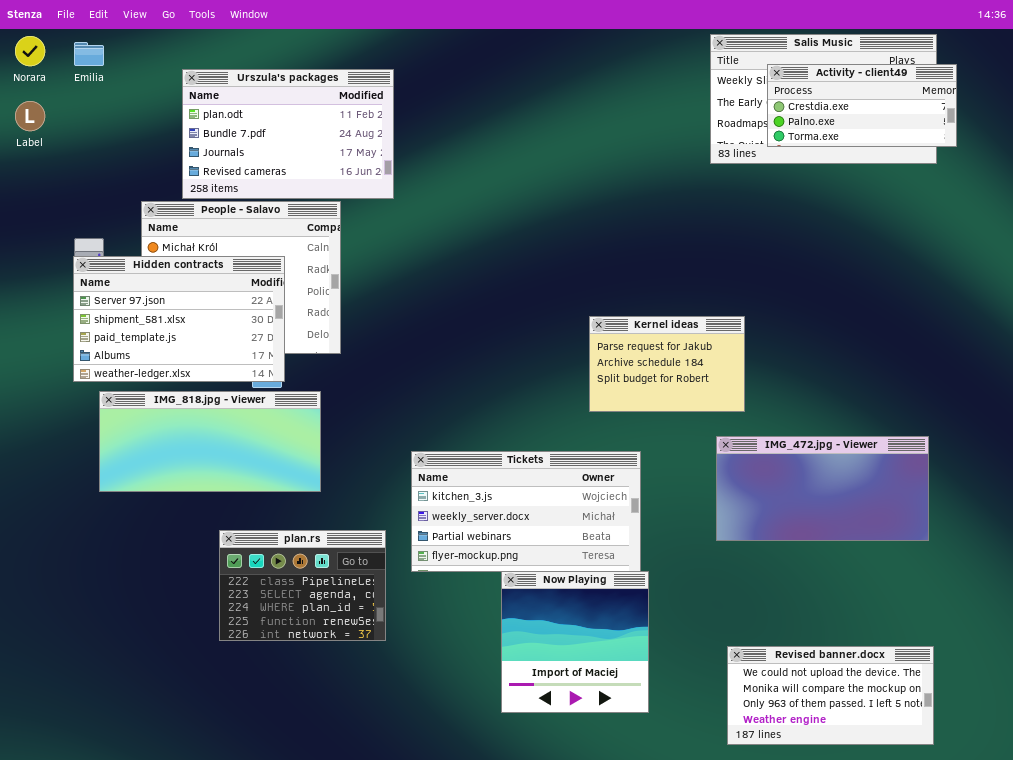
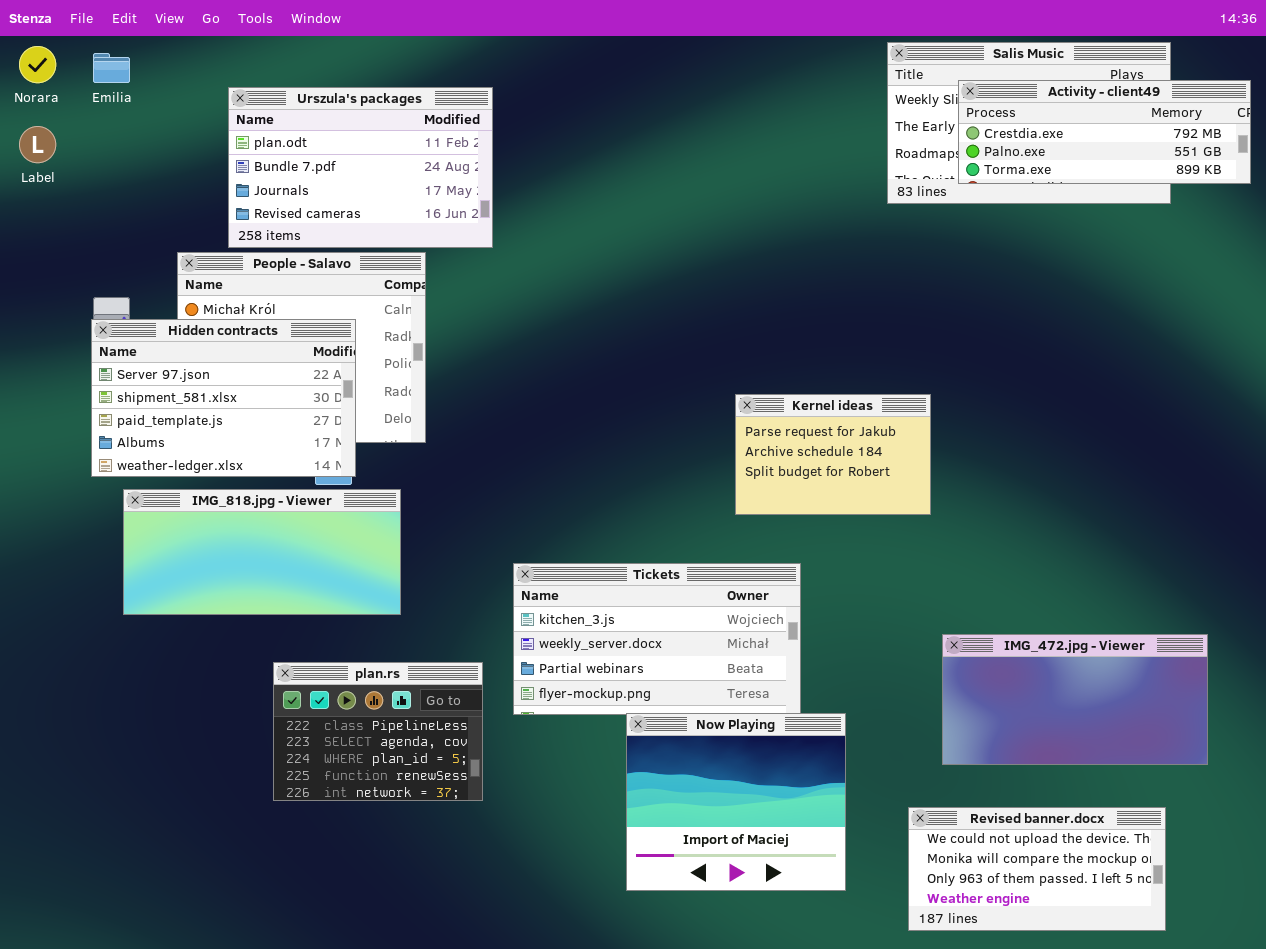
Activity - client49: [767,64,957,147] -> [958,80,1251,184], resized
IMG_472.jpg - Viewer: [716,436,929,541] -> [942,634,1208,765], moved
Now Playing: [501,571,649,713] -> [626,713,846,891], resized

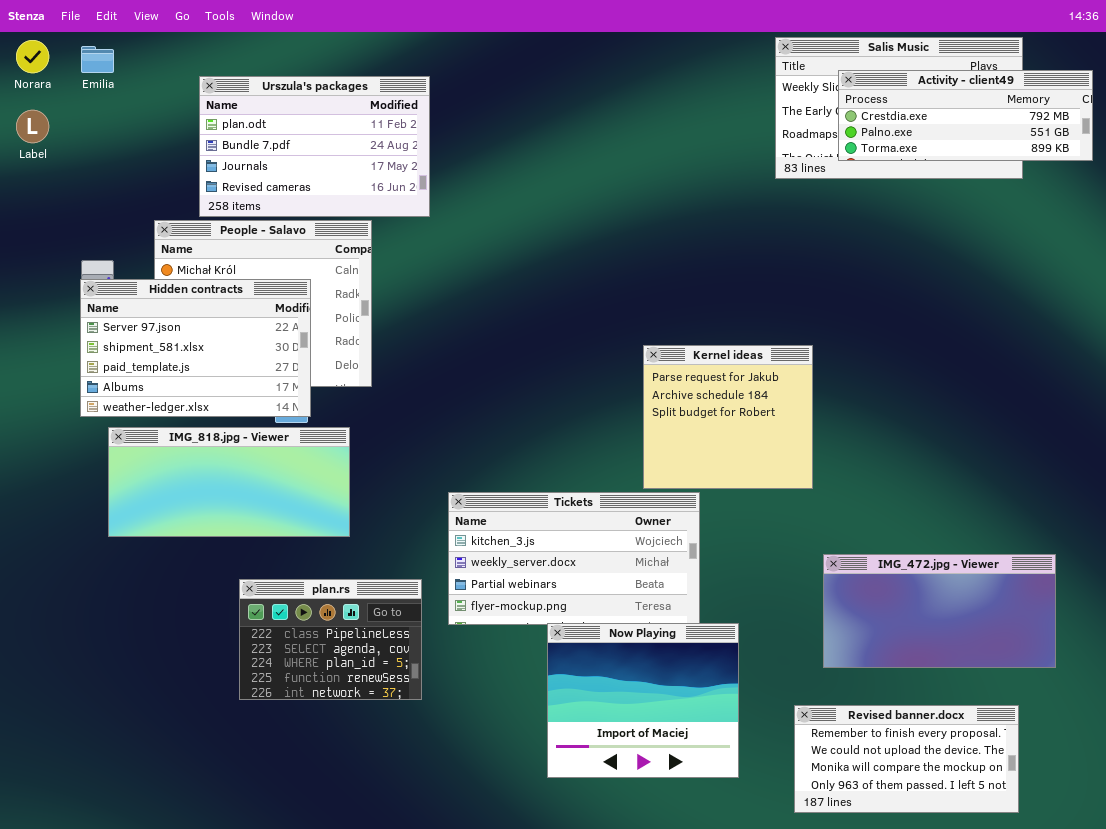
Kernel ideas: [735,394,931,515] -> [643,345,813,489], resized
Revised banner.docx: [908,807,1166,931] -> [794,705,1019,813], scrolled up 1 row

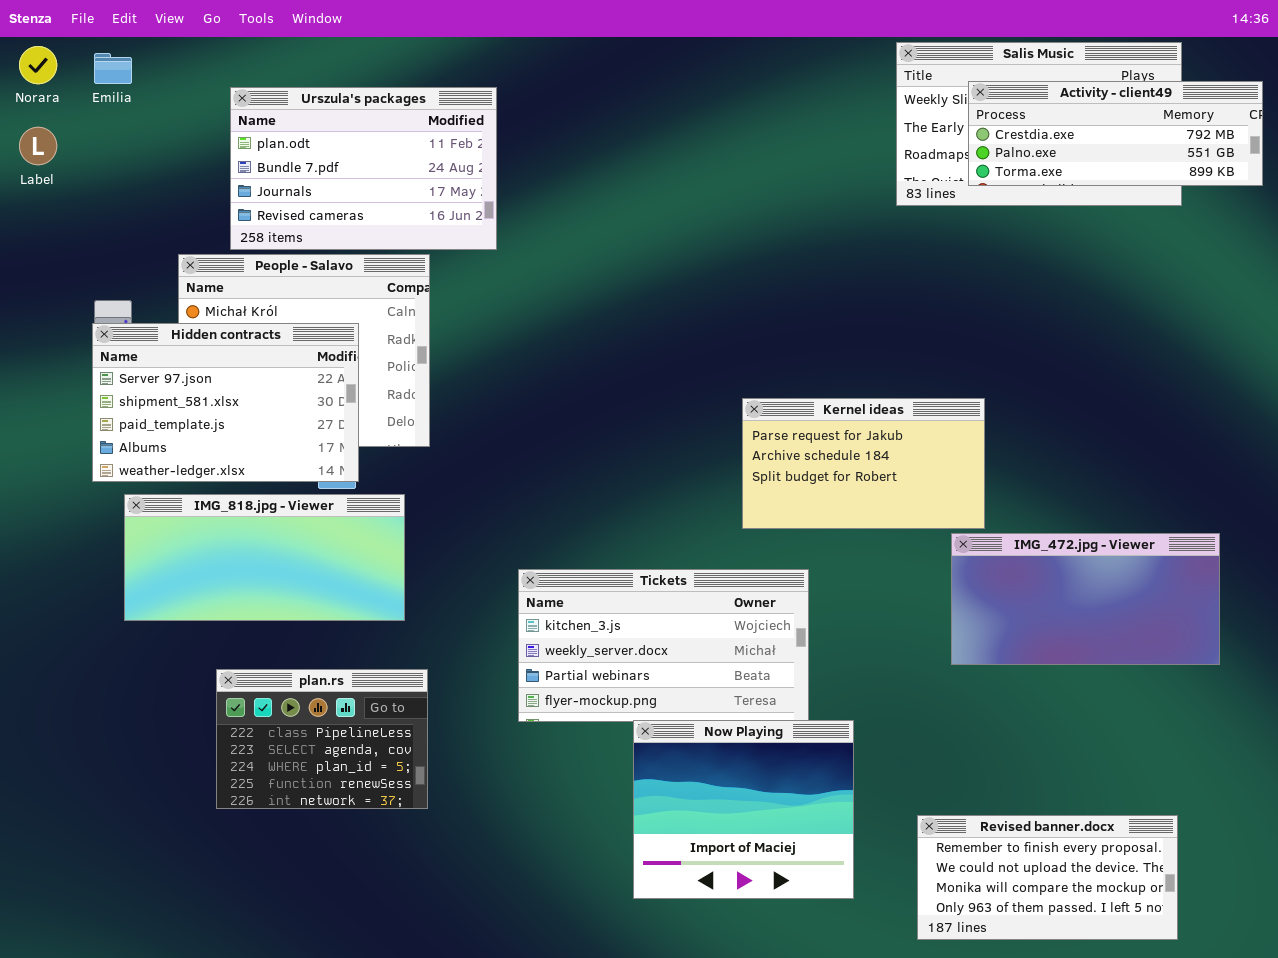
Kernel ideas: [643,345,813,489] -> [742,398,985,529], resized
IMG_472.jpg - Viewer: [823,554,1056,668] -> [951,533,1220,665], moved
plan.rs: [239,579,422,700] -> [216,669,428,809], moved

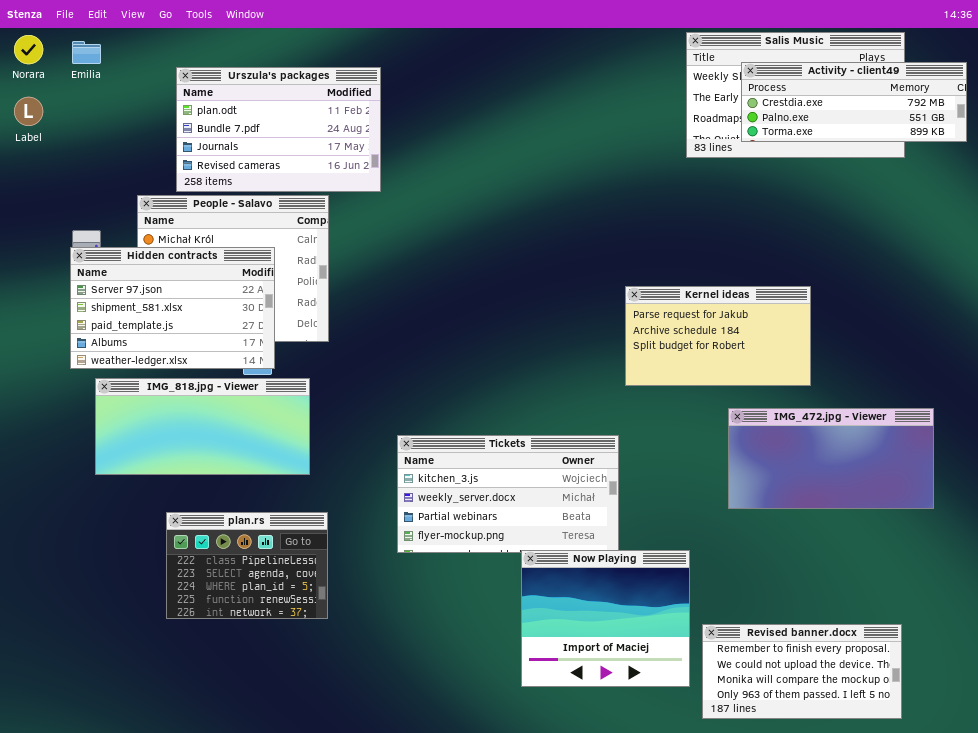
Kernel ideas: [742,398,985,529] -> [625,286,811,386], moved
Now Playing: [633,720,854,899] -> [521,550,690,687], moved

